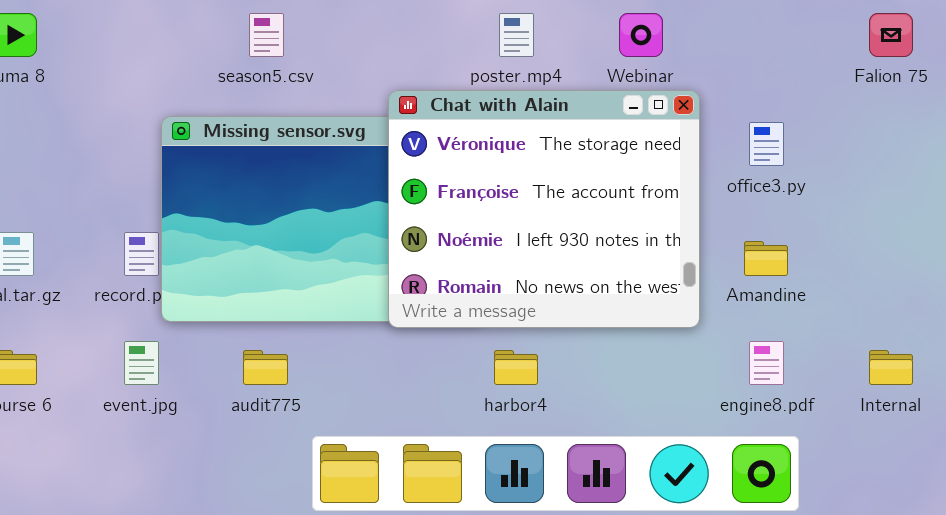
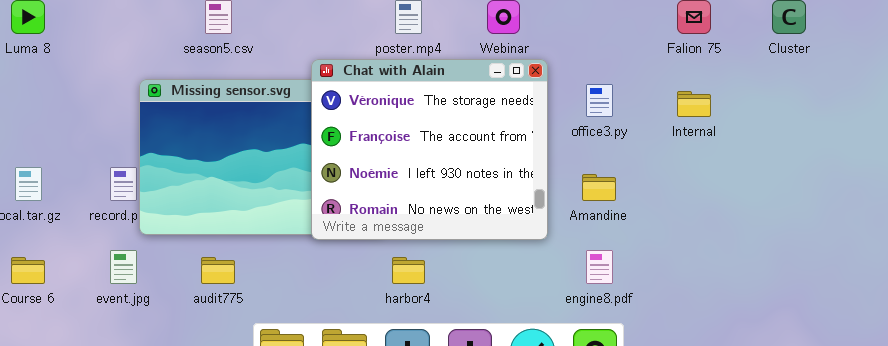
Internal: [869,350,913,385] -> [677,91,711,117], moved

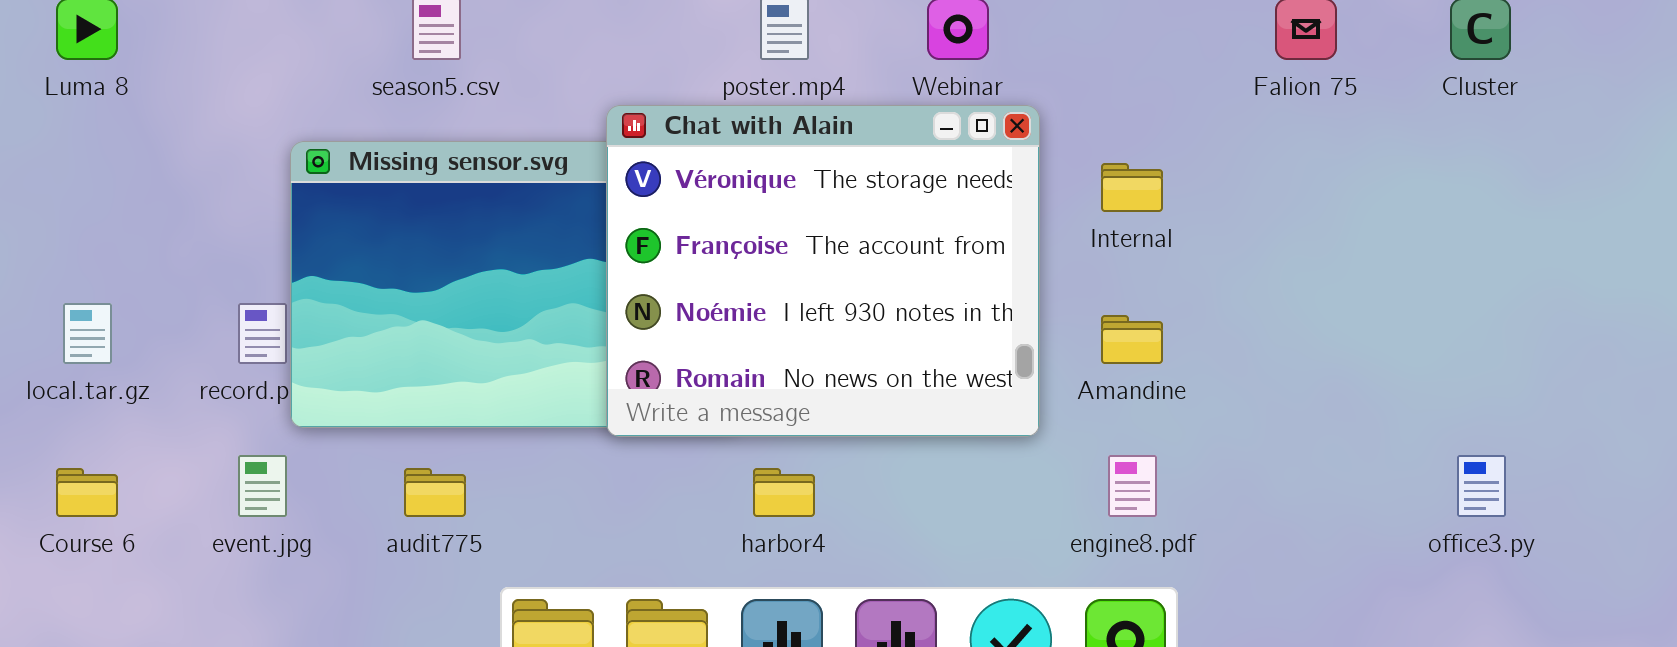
office3.py: [586,84,613,117] -> [1457,455,1506,517], moved
Internal: [677,91,711,117] -> [1101,163,1163,212], moved

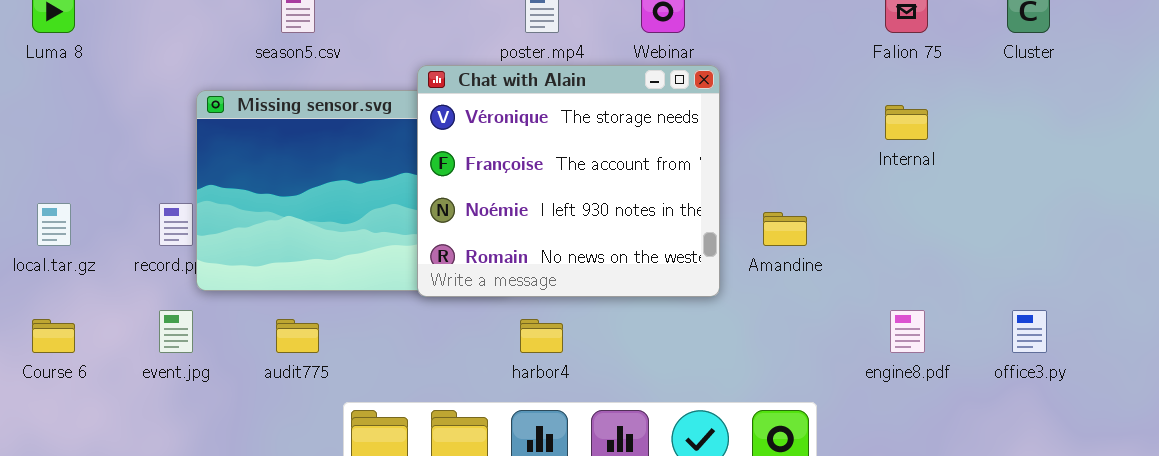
Internal: [1101,163,1163,212] -> [885,105,928,140], moved
engine8.pdf: [1108,455,1157,517] -> [890,310,925,353], moved

